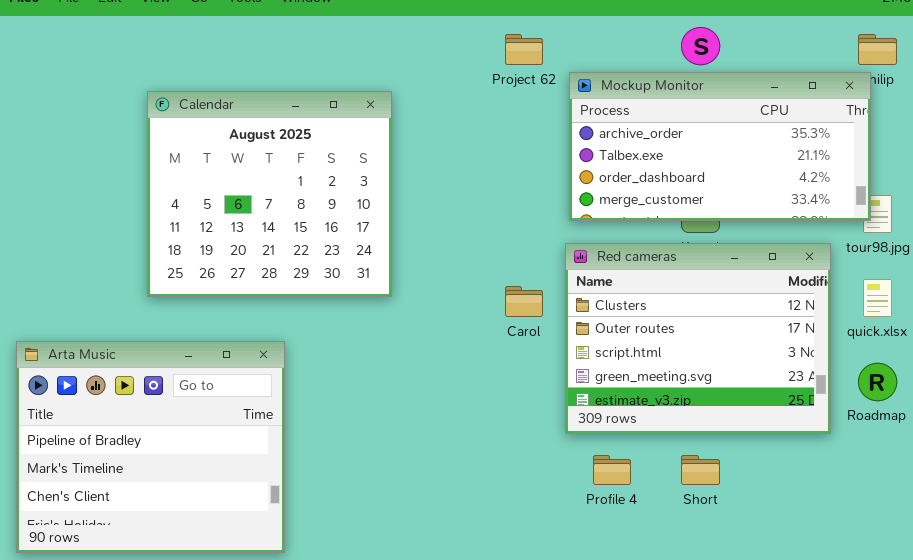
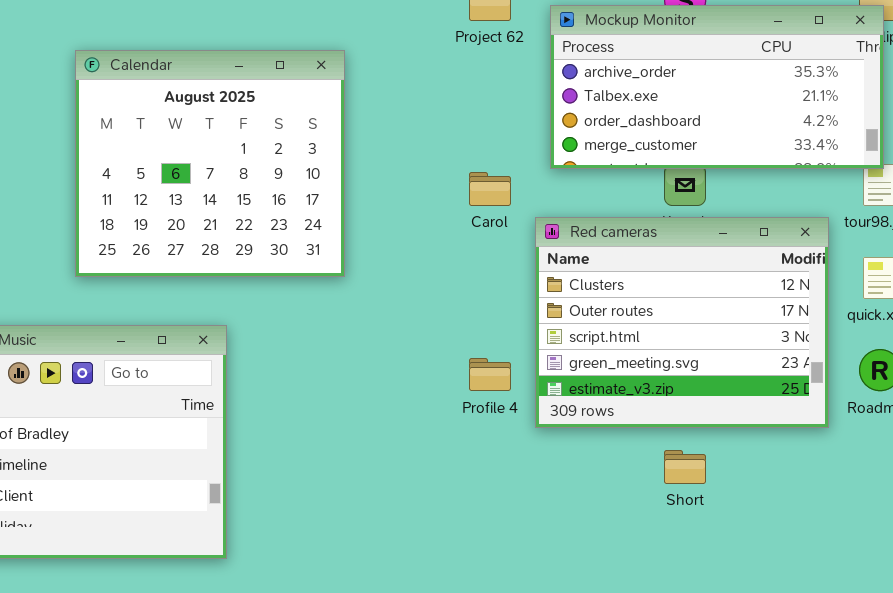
Mockup Monitor: [569,72,871,221] -> [550,5,884,169], moved
Carol: [505,286,543,317] -> [469,172,511,206], moved
Profile 4: [593,455,631,485] -> [469,358,511,391], moved

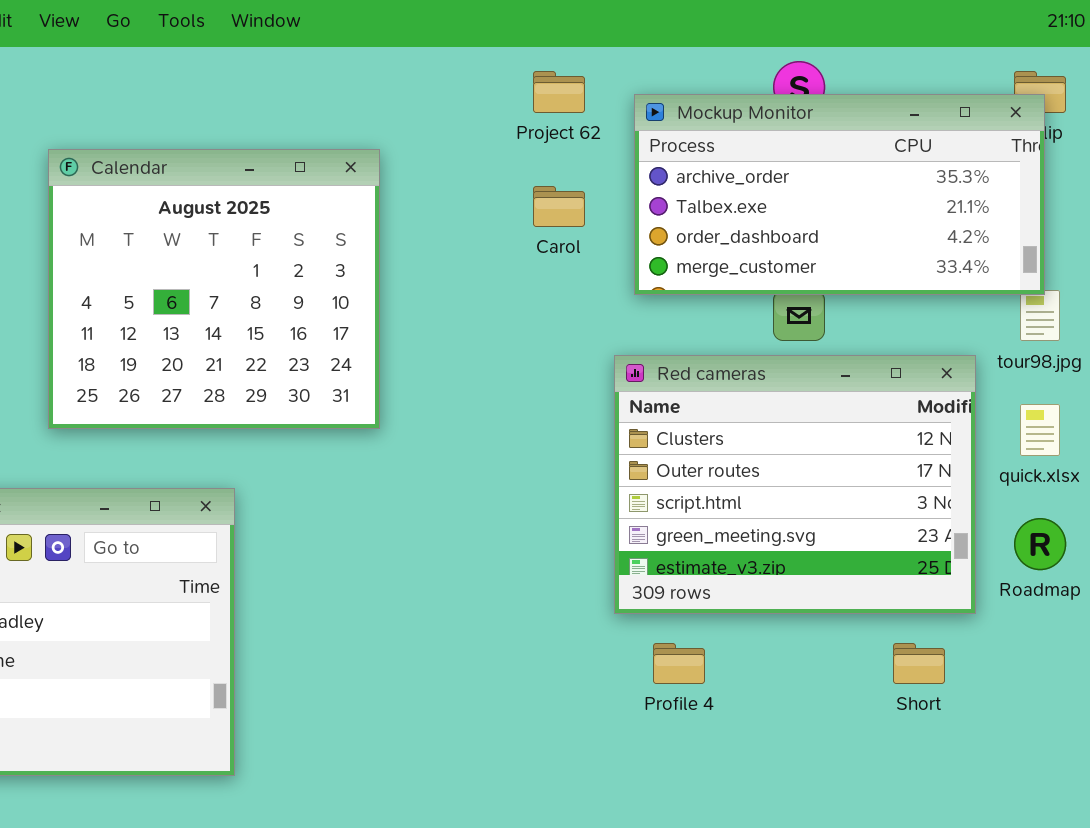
Carol: [469,172,511,206] -> [533,186,585,227], moved
Profile 4: [469,358,511,391] -> [653,643,705,684], moved
Short: [664,450,706,484] -> [893,643,945,684], moved

